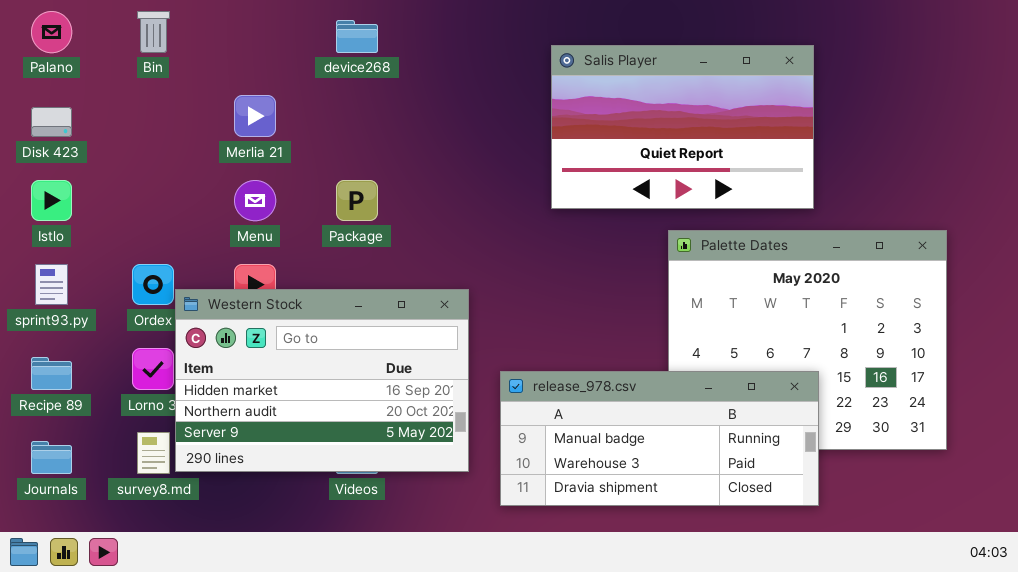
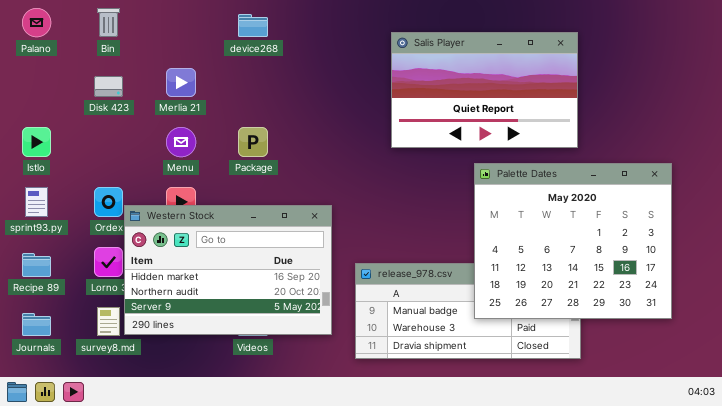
Disk 423: [31,107,72,137] -> [94,76,123,97], moved
Palette Dates: [668,230,947,450] -> [474,163,672,319], raised

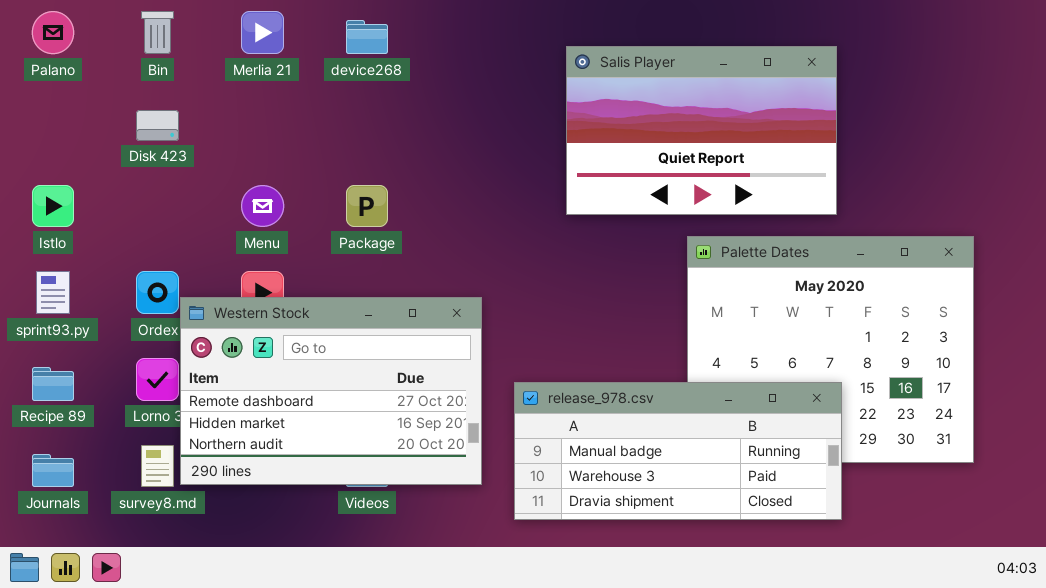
Merlia 21: [166,68,196,97] -> [241,11,284,54], moved
Western Stock: [124,205,332,335] -> [180,297,482,485], scrolled up 1 row
release_978.csv: [355,263,581,359] -> [514,382,842,520], raised

